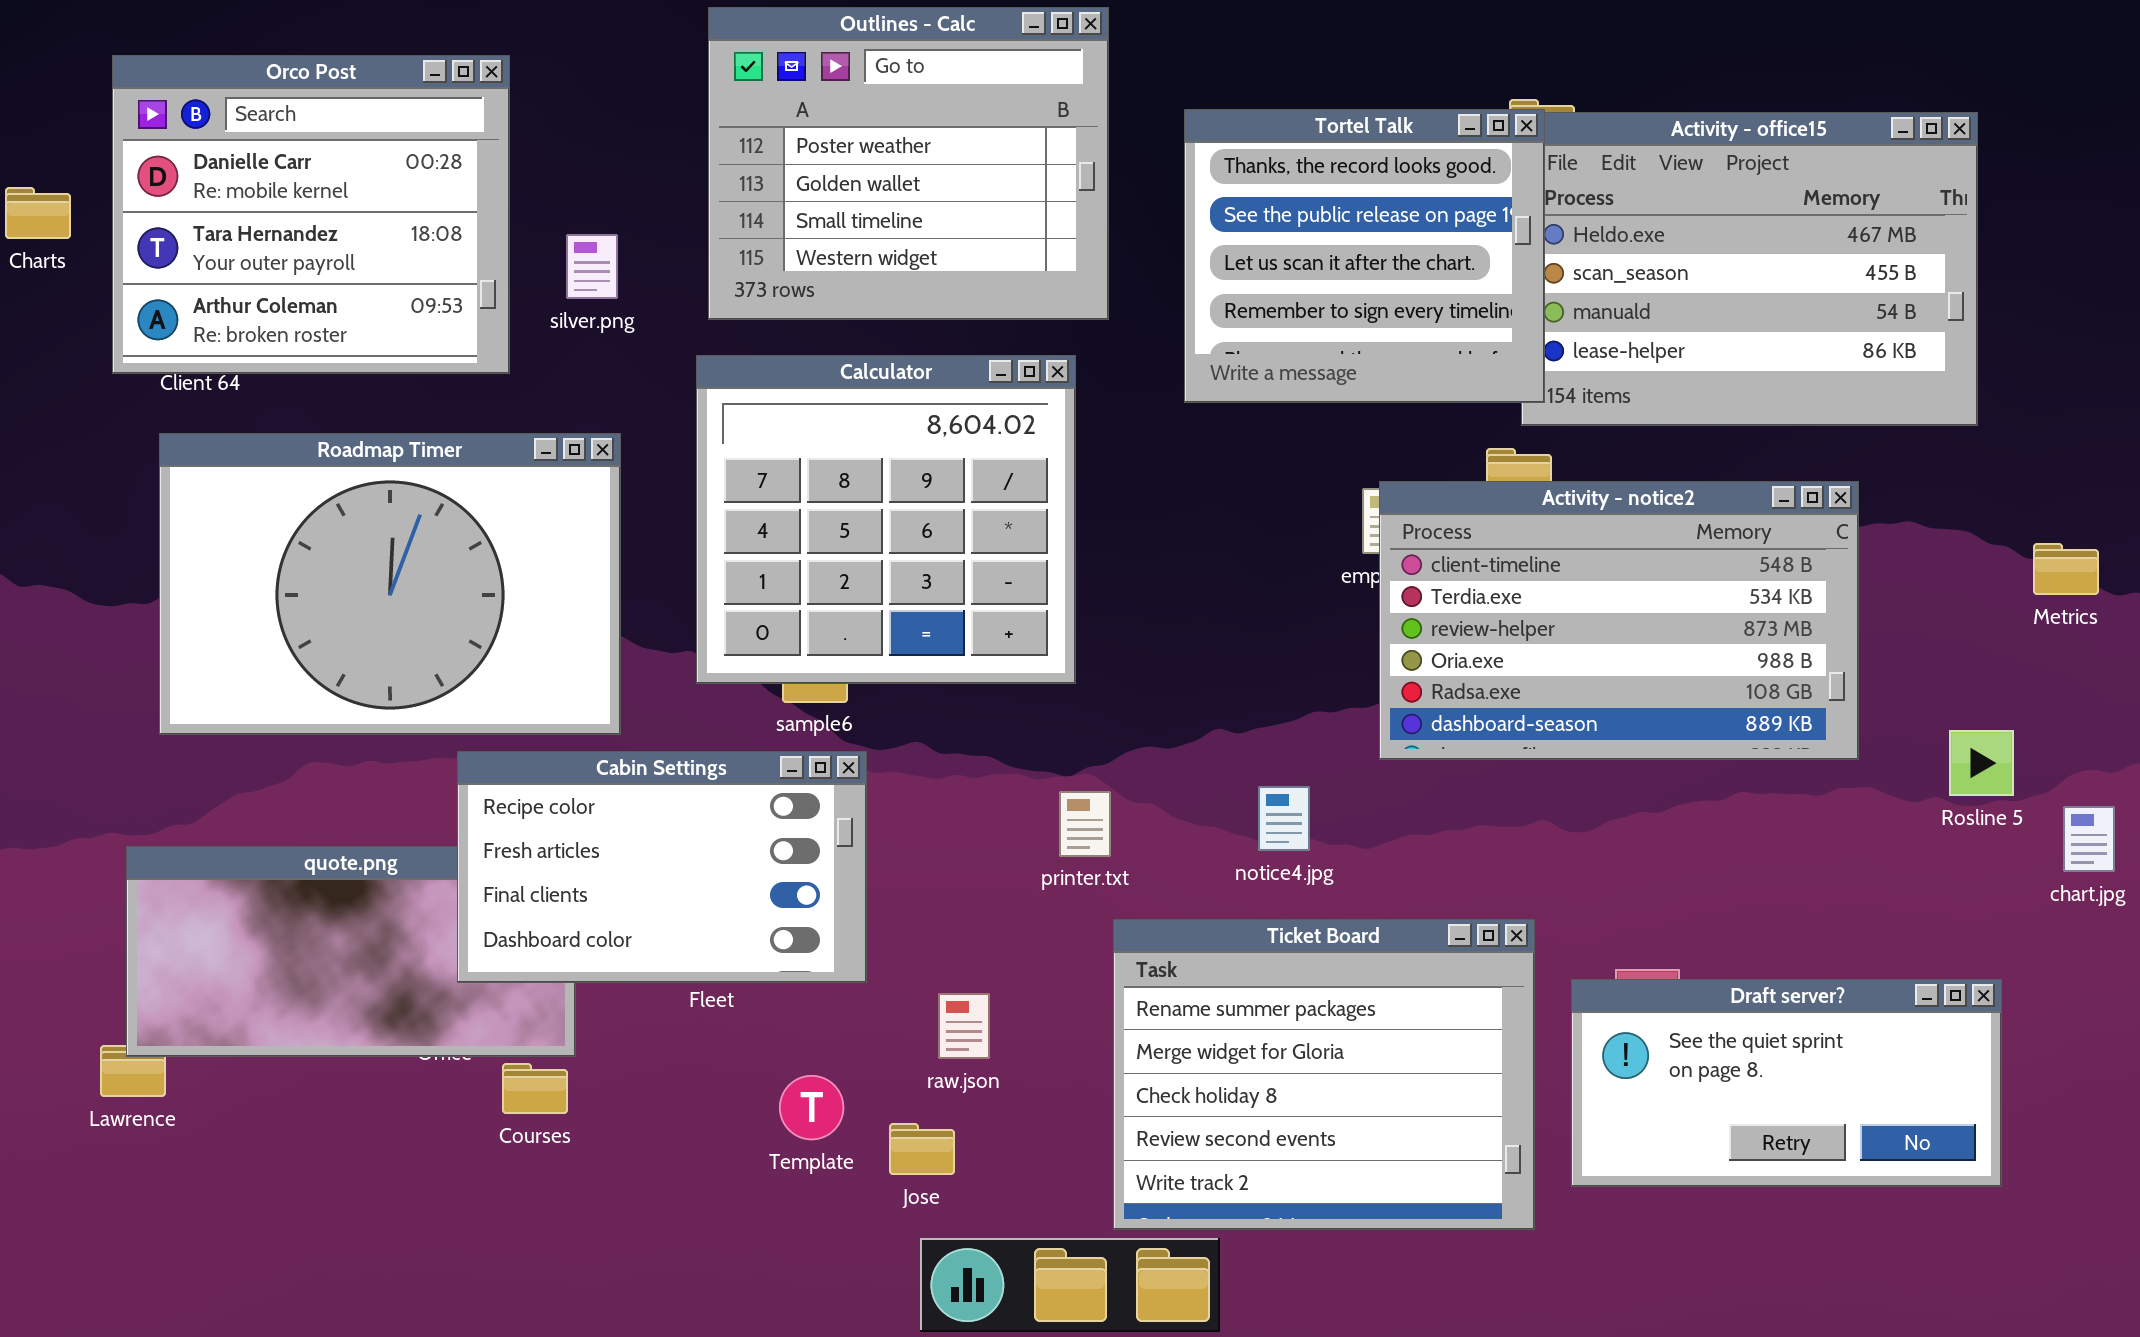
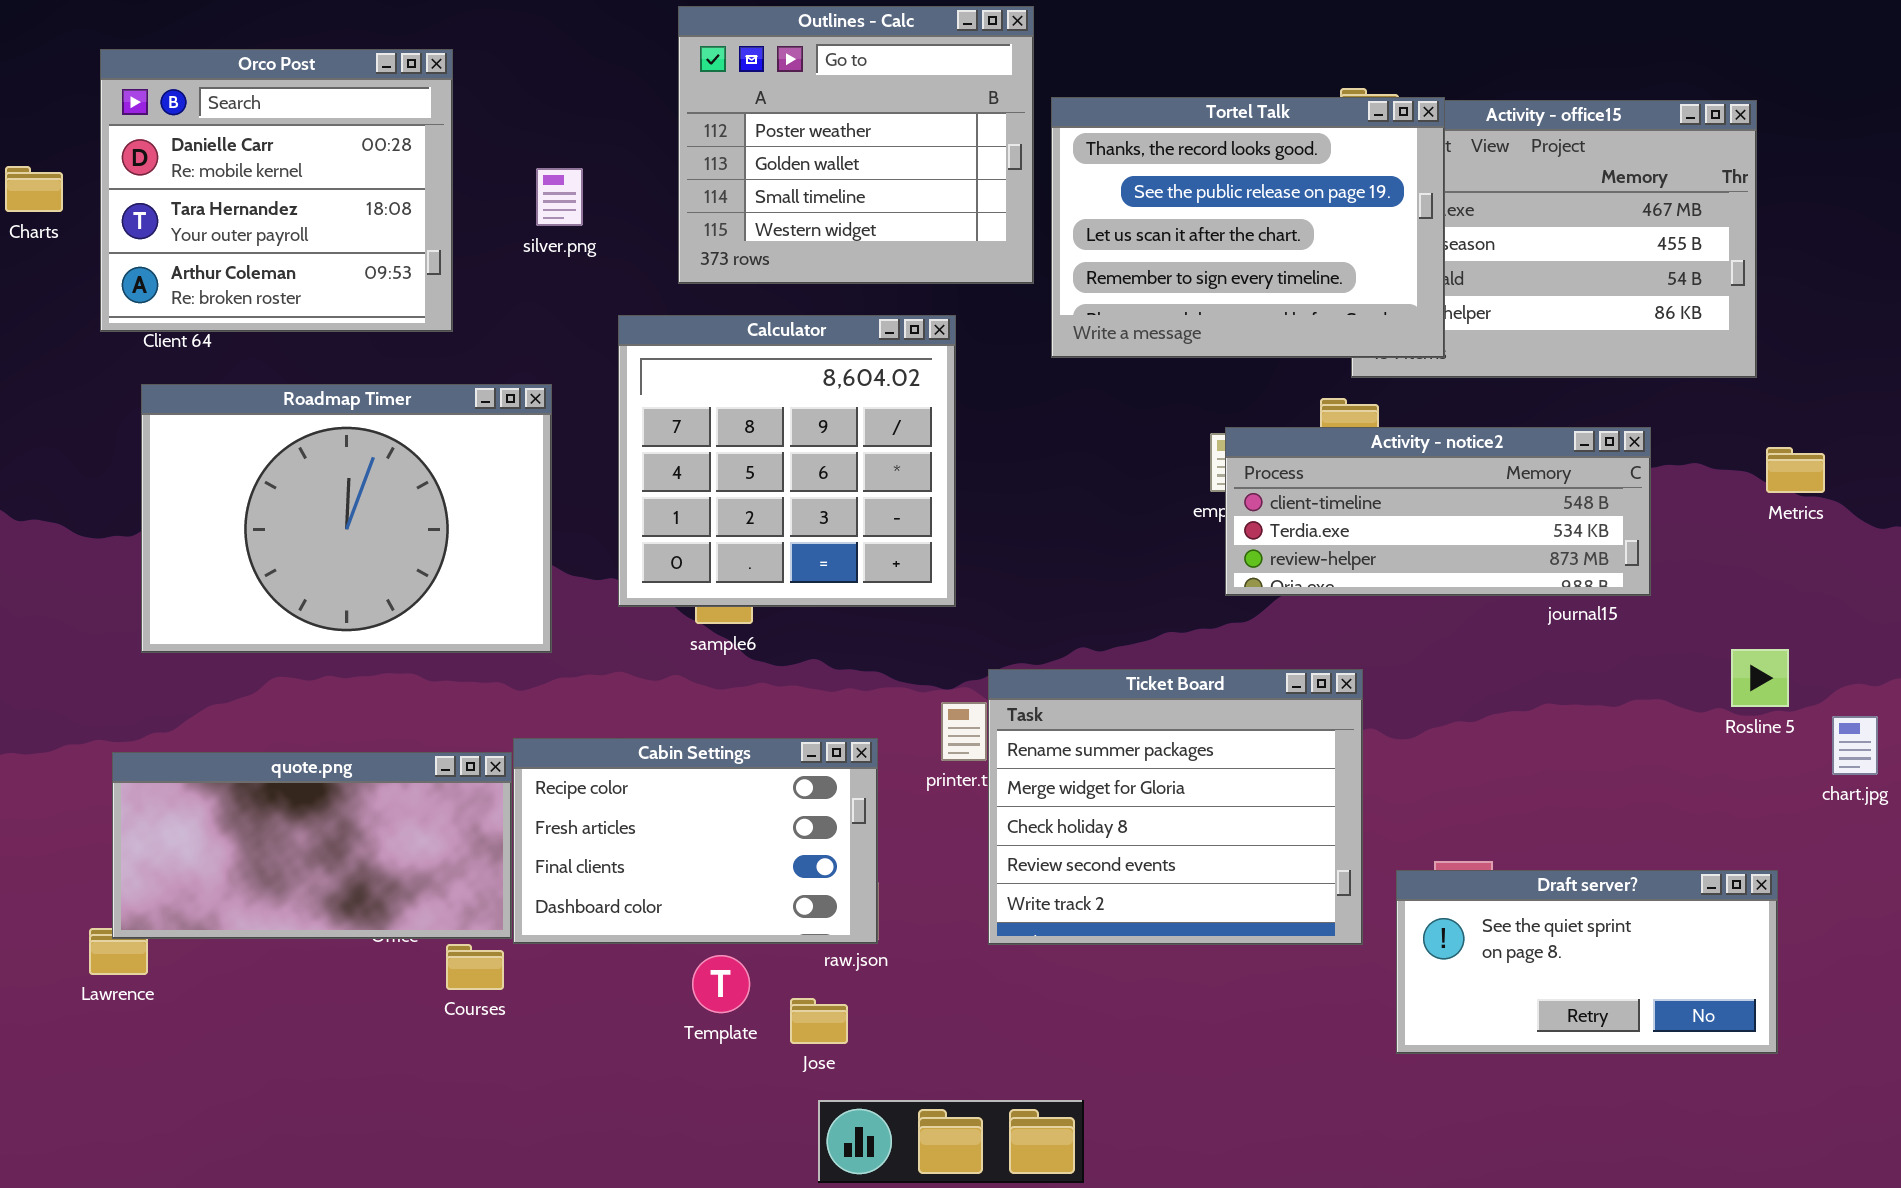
Outlines - Calc: [708,7,1109,320] -> [678,6,1034,284], moved
Tortel Talk: [1184,109,1545,403] -> [1051,97,1445,358], resized
silver.png: [566,234,618,299] -> [536,168,583,226], moved
Activity - notice2: [1379,481,1859,760] -> [1225,427,1651,596], resized
Metrics: [2033,543,2099,595] -> [1766,447,1825,493], moved
Cabin Settings: [457,751,867,983] -> [513,738,878,944], moved
Ticket Board: [1113,919,1535,1230] -> [988,669,1363,945], moved

